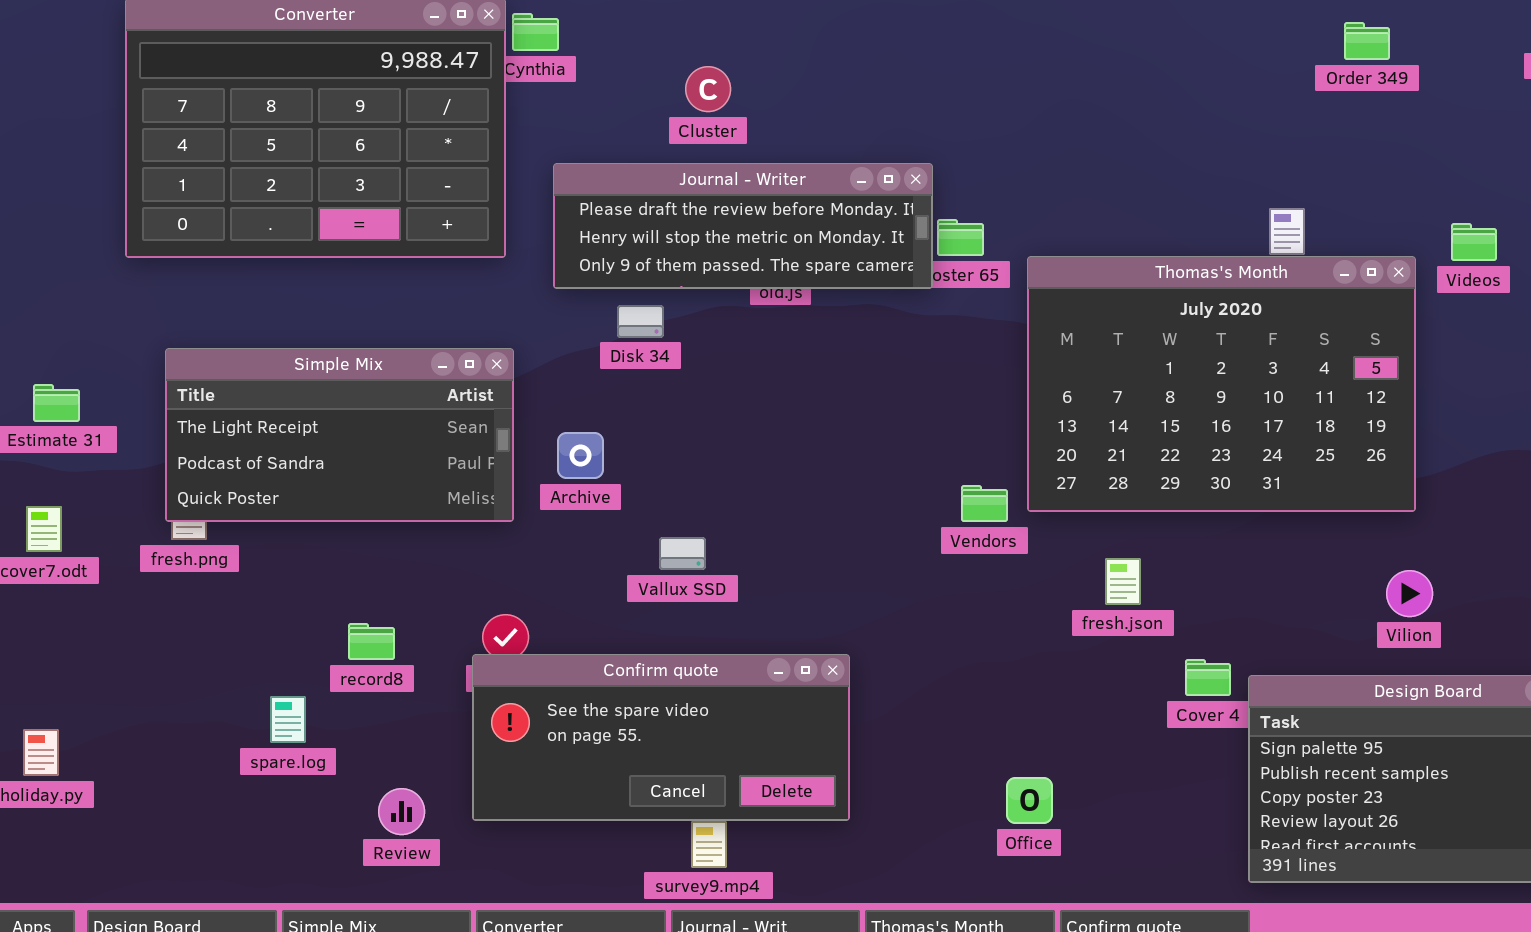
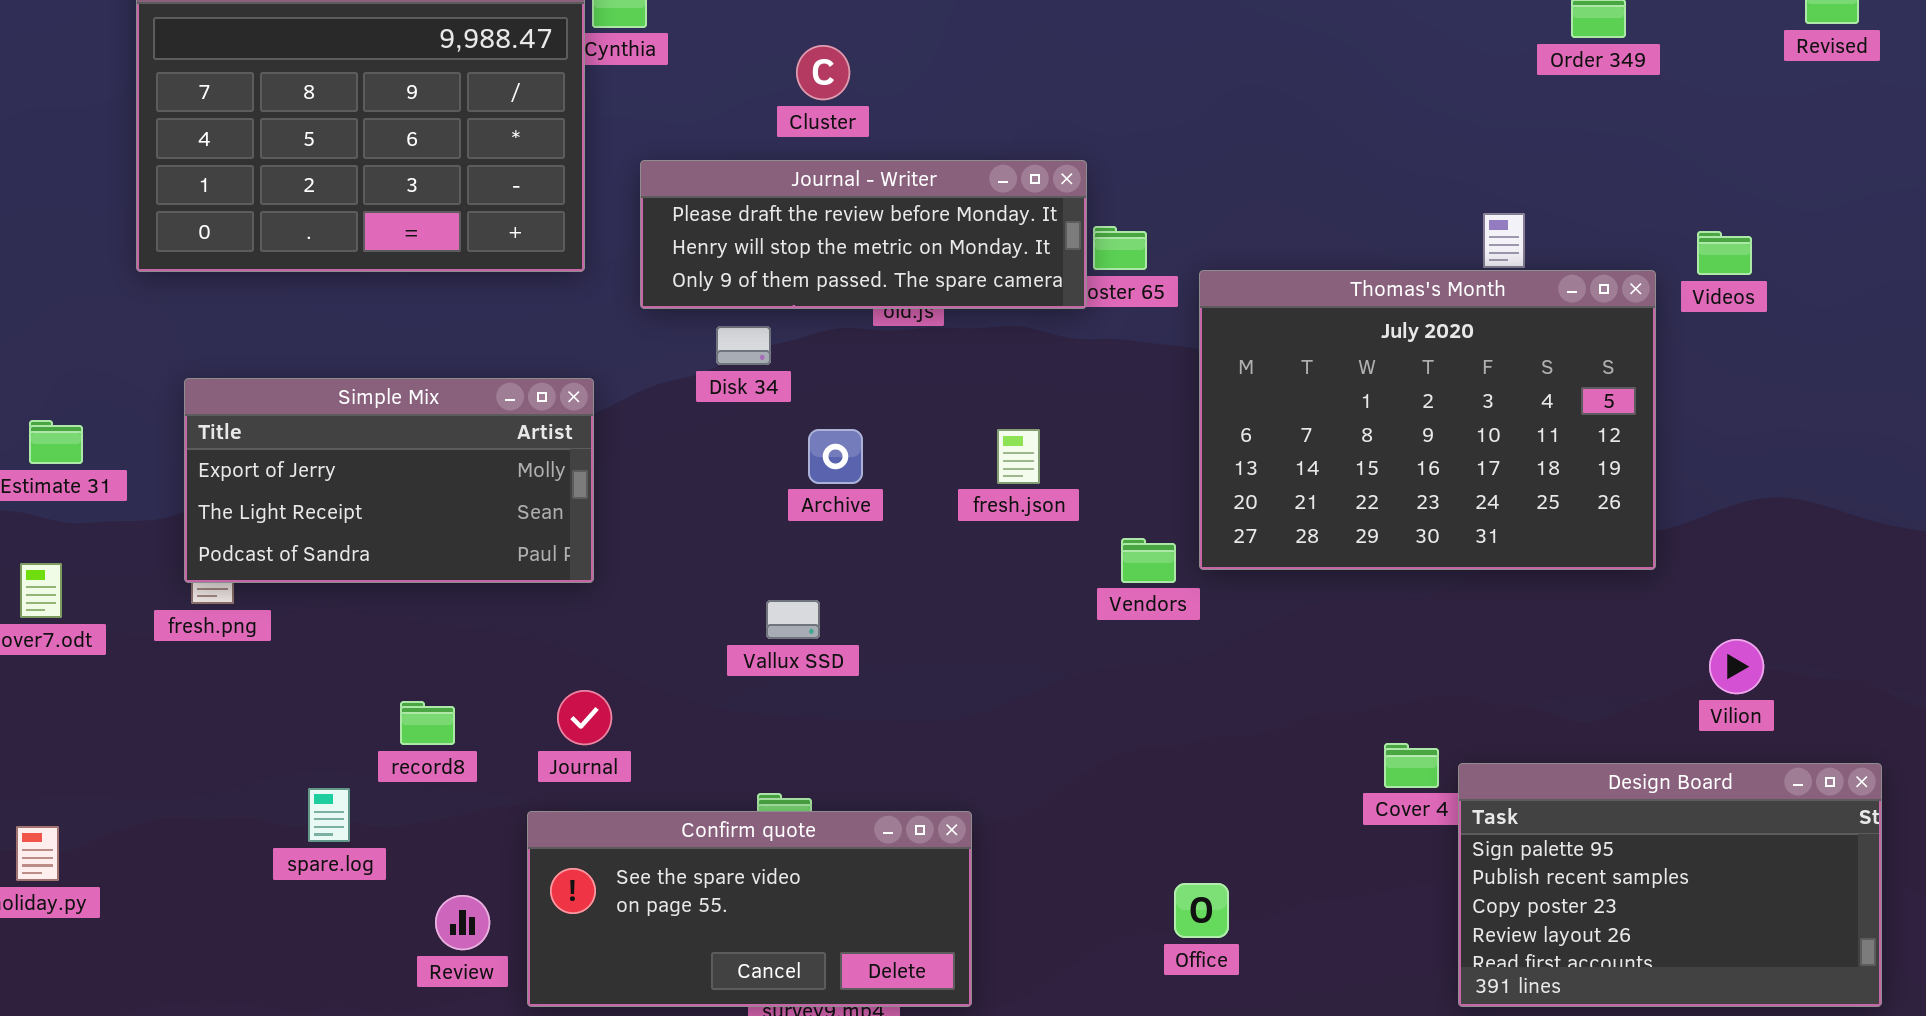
Simple Mix: [165,348,514,522] -> [184,378,594,583], scrolled up 1 row
Archive: [557,432,604,479] -> [808,429,863,484], moved
fresh.json: [1105,558,1141,605] -> [997,429,1040,484], moved
Vilion: [1386,570,1433,617] -> [1709,639,1764,694], moved
Confirm quote: [472,654,850,821] -> [527,811,972,1007], moved

